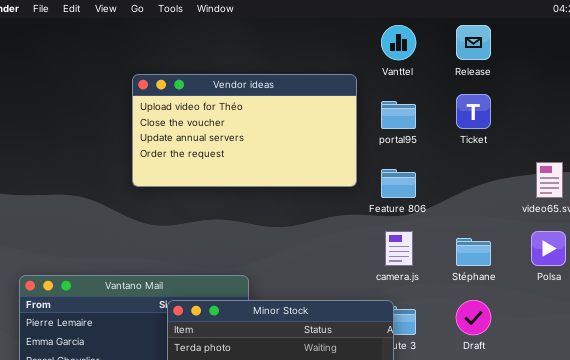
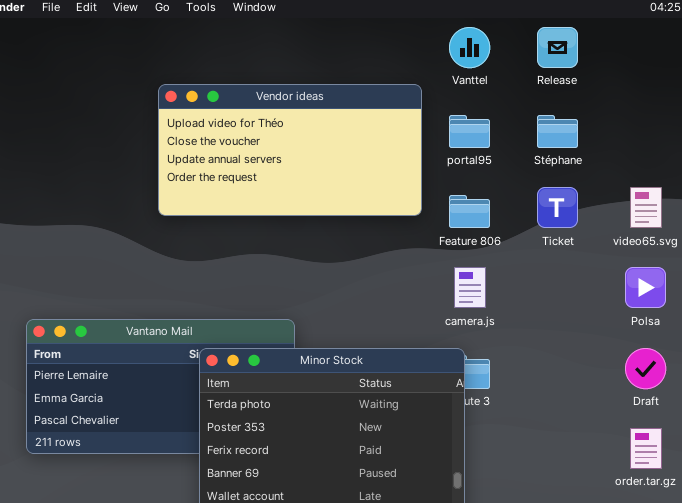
Ticket: [456,94,491,129] -> [537,187,578,228], moved
Stéphane: [456,238,491,266] -> [537,115,578,148], moved
Draft: [456,300,491,335] -> [625,348,666,389], moved

